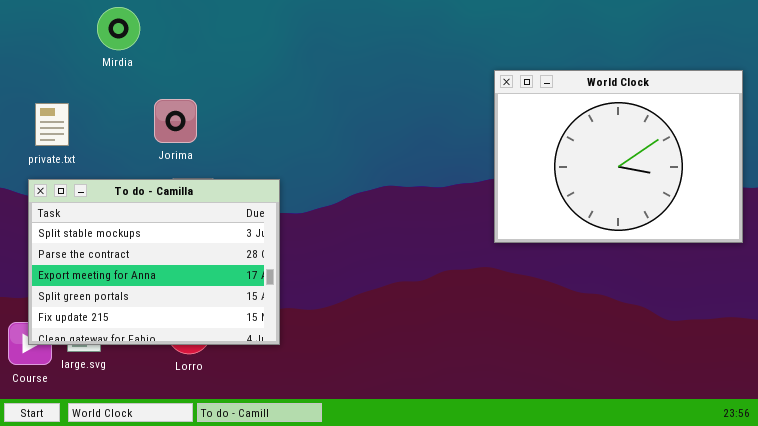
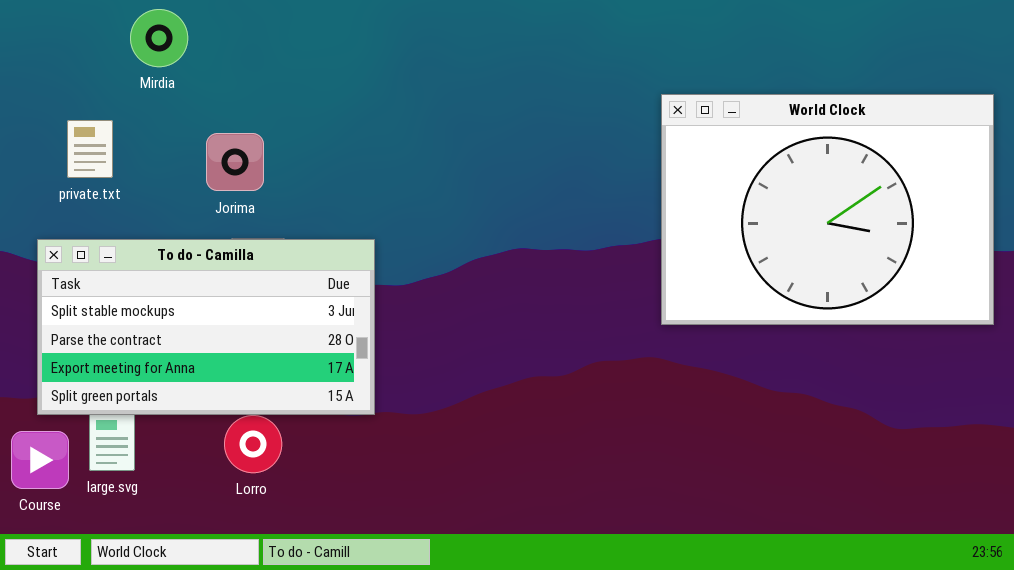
private.txt: [35,103,69,146] -> [67,120,113,178], moved
To do - Camilla: [28,179,280,345] -> [37,239,375,415], resized

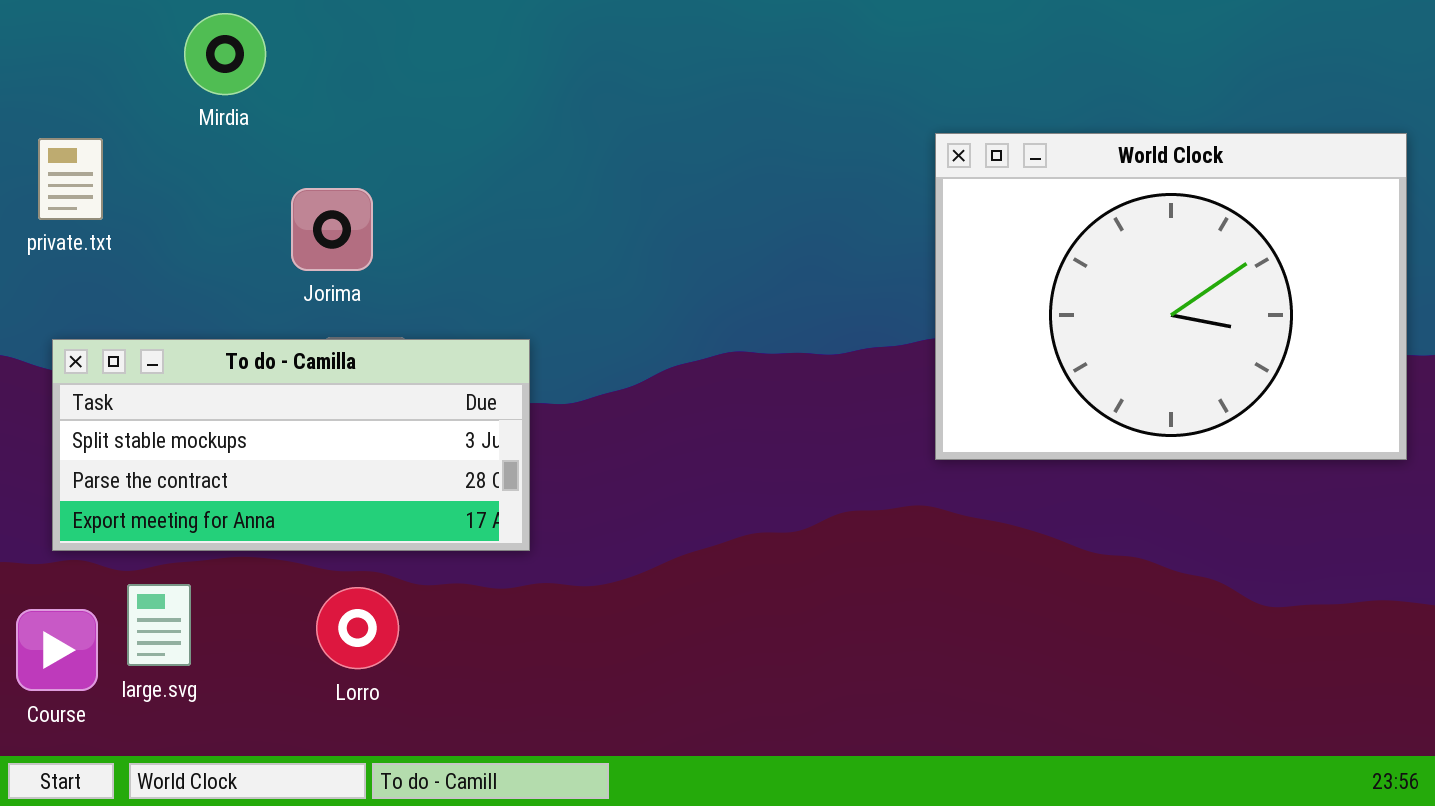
private.txt: [67,120,113,178] -> [38,138,103,220], moved
To do - Camilla: [37,239,375,415] -> [52,339,530,551], resized

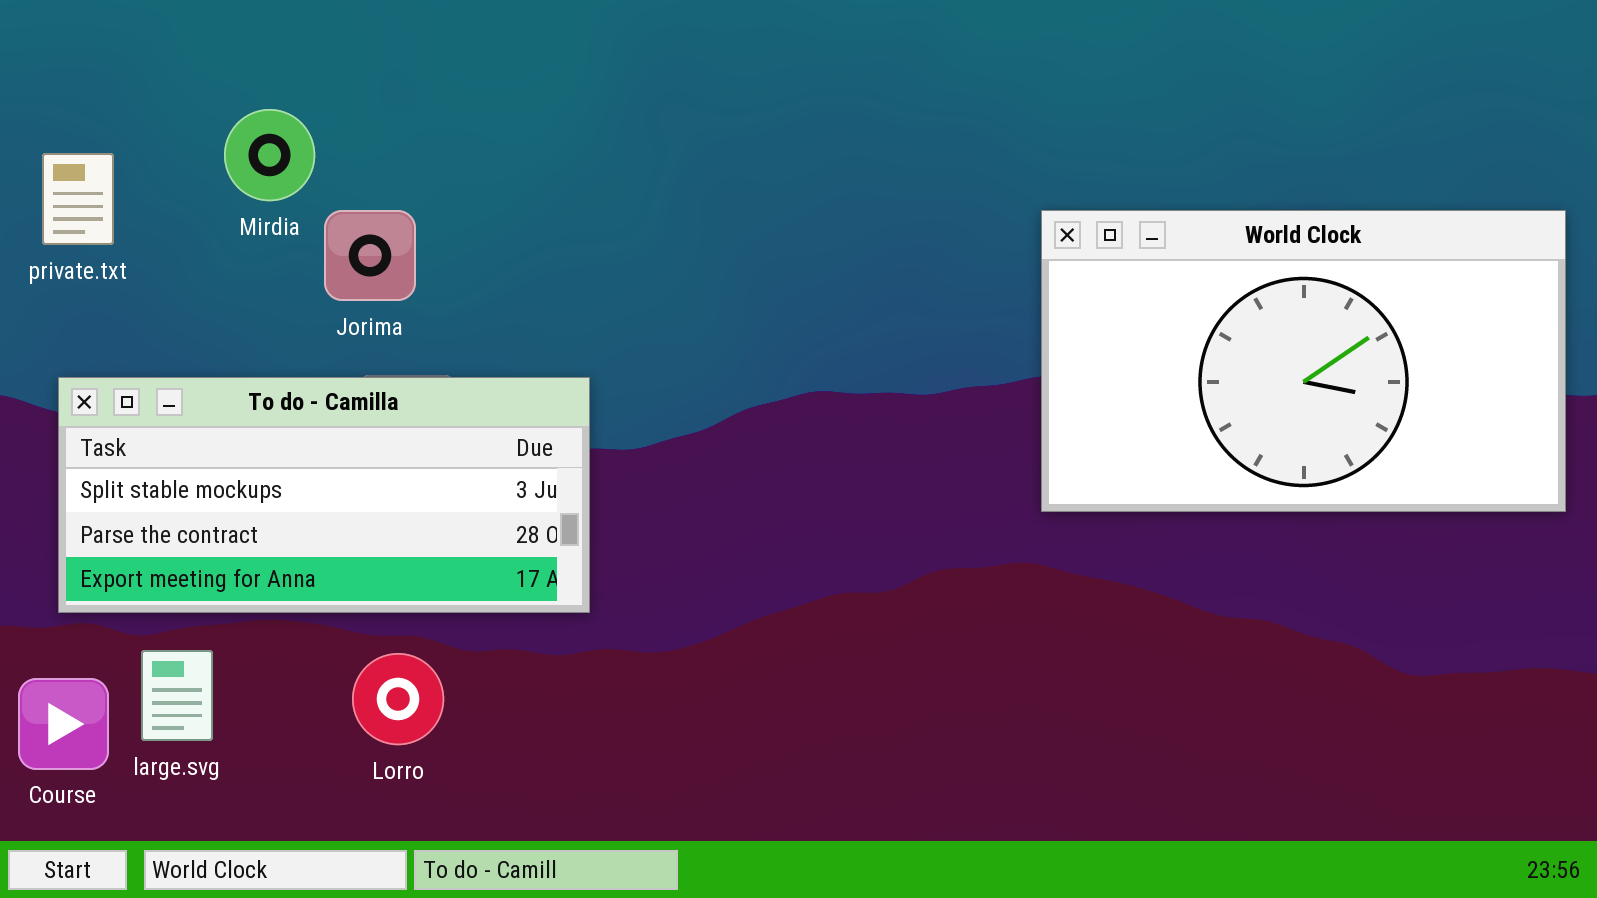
Mirdia: [184,13,266,95] -> [224,109,315,201], moved
World Clock: [935,133,1407,460] -> [1041,210,1566,512], resized

